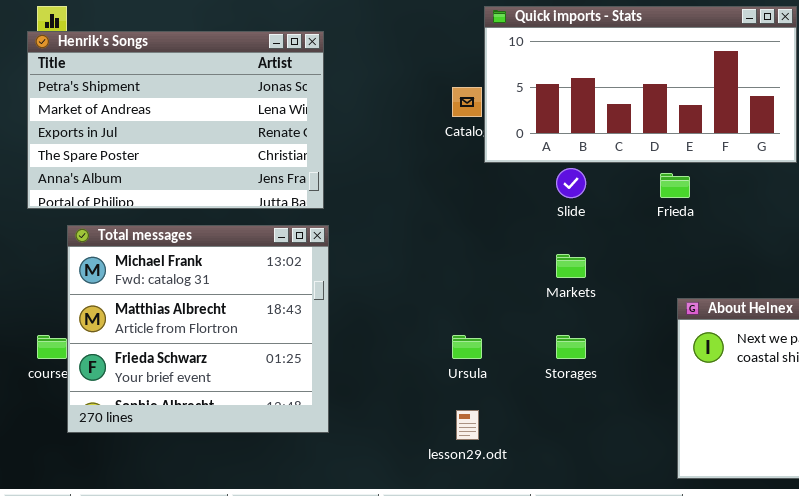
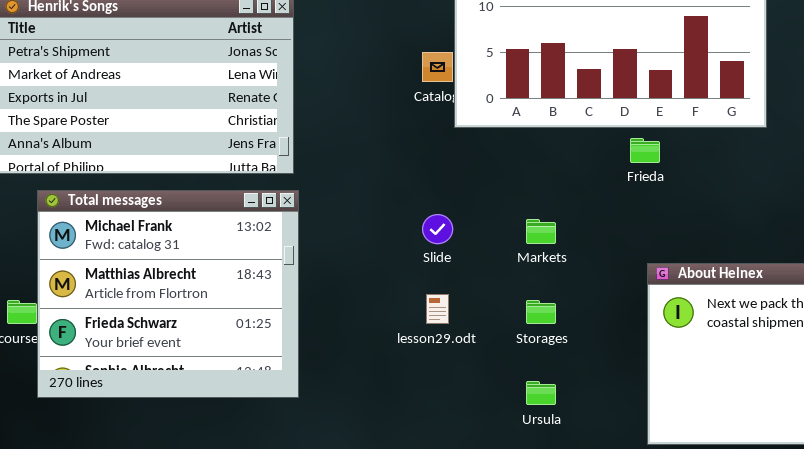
Slide: [556,168,586,198] -> [422,214,453,244], moved
Ursula: [452,335,482,359] -> [526,381,556,405], moved
lesson29.odt: [456,410,479,440] -> [426,294,449,324], moved

